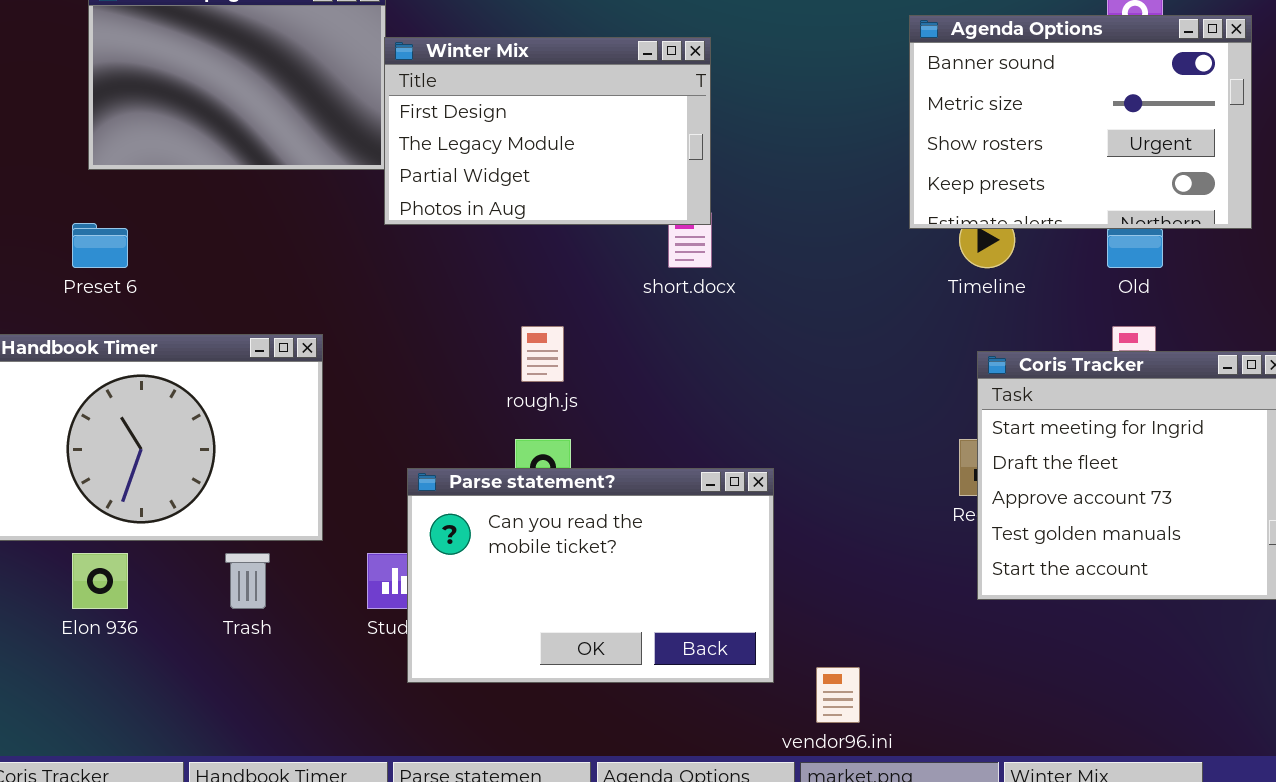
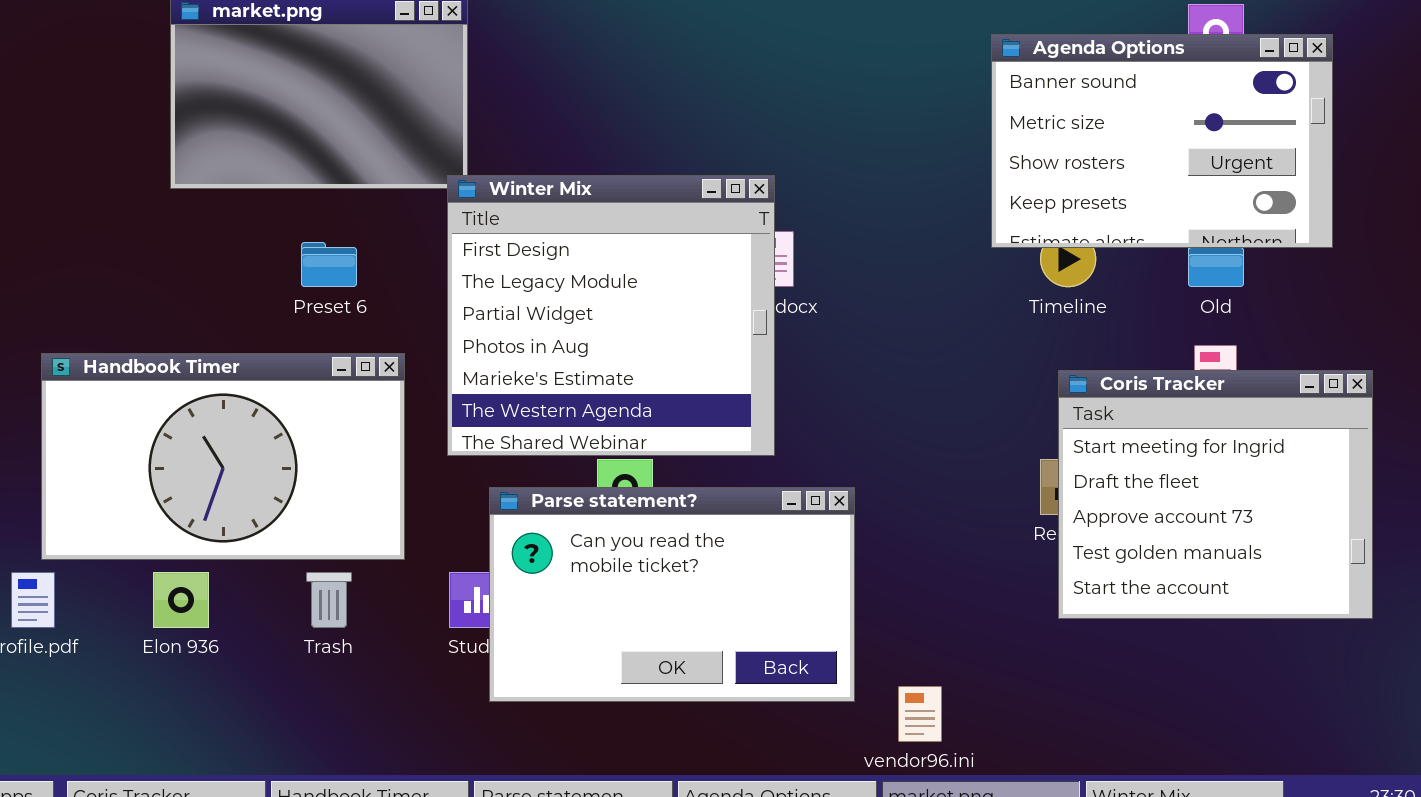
Winter Mix: [384,37,711,225] -> [447,175,775,456], moved, resized
Preset 6: [72,223,128,268] -> [301,242,357,287], moved

